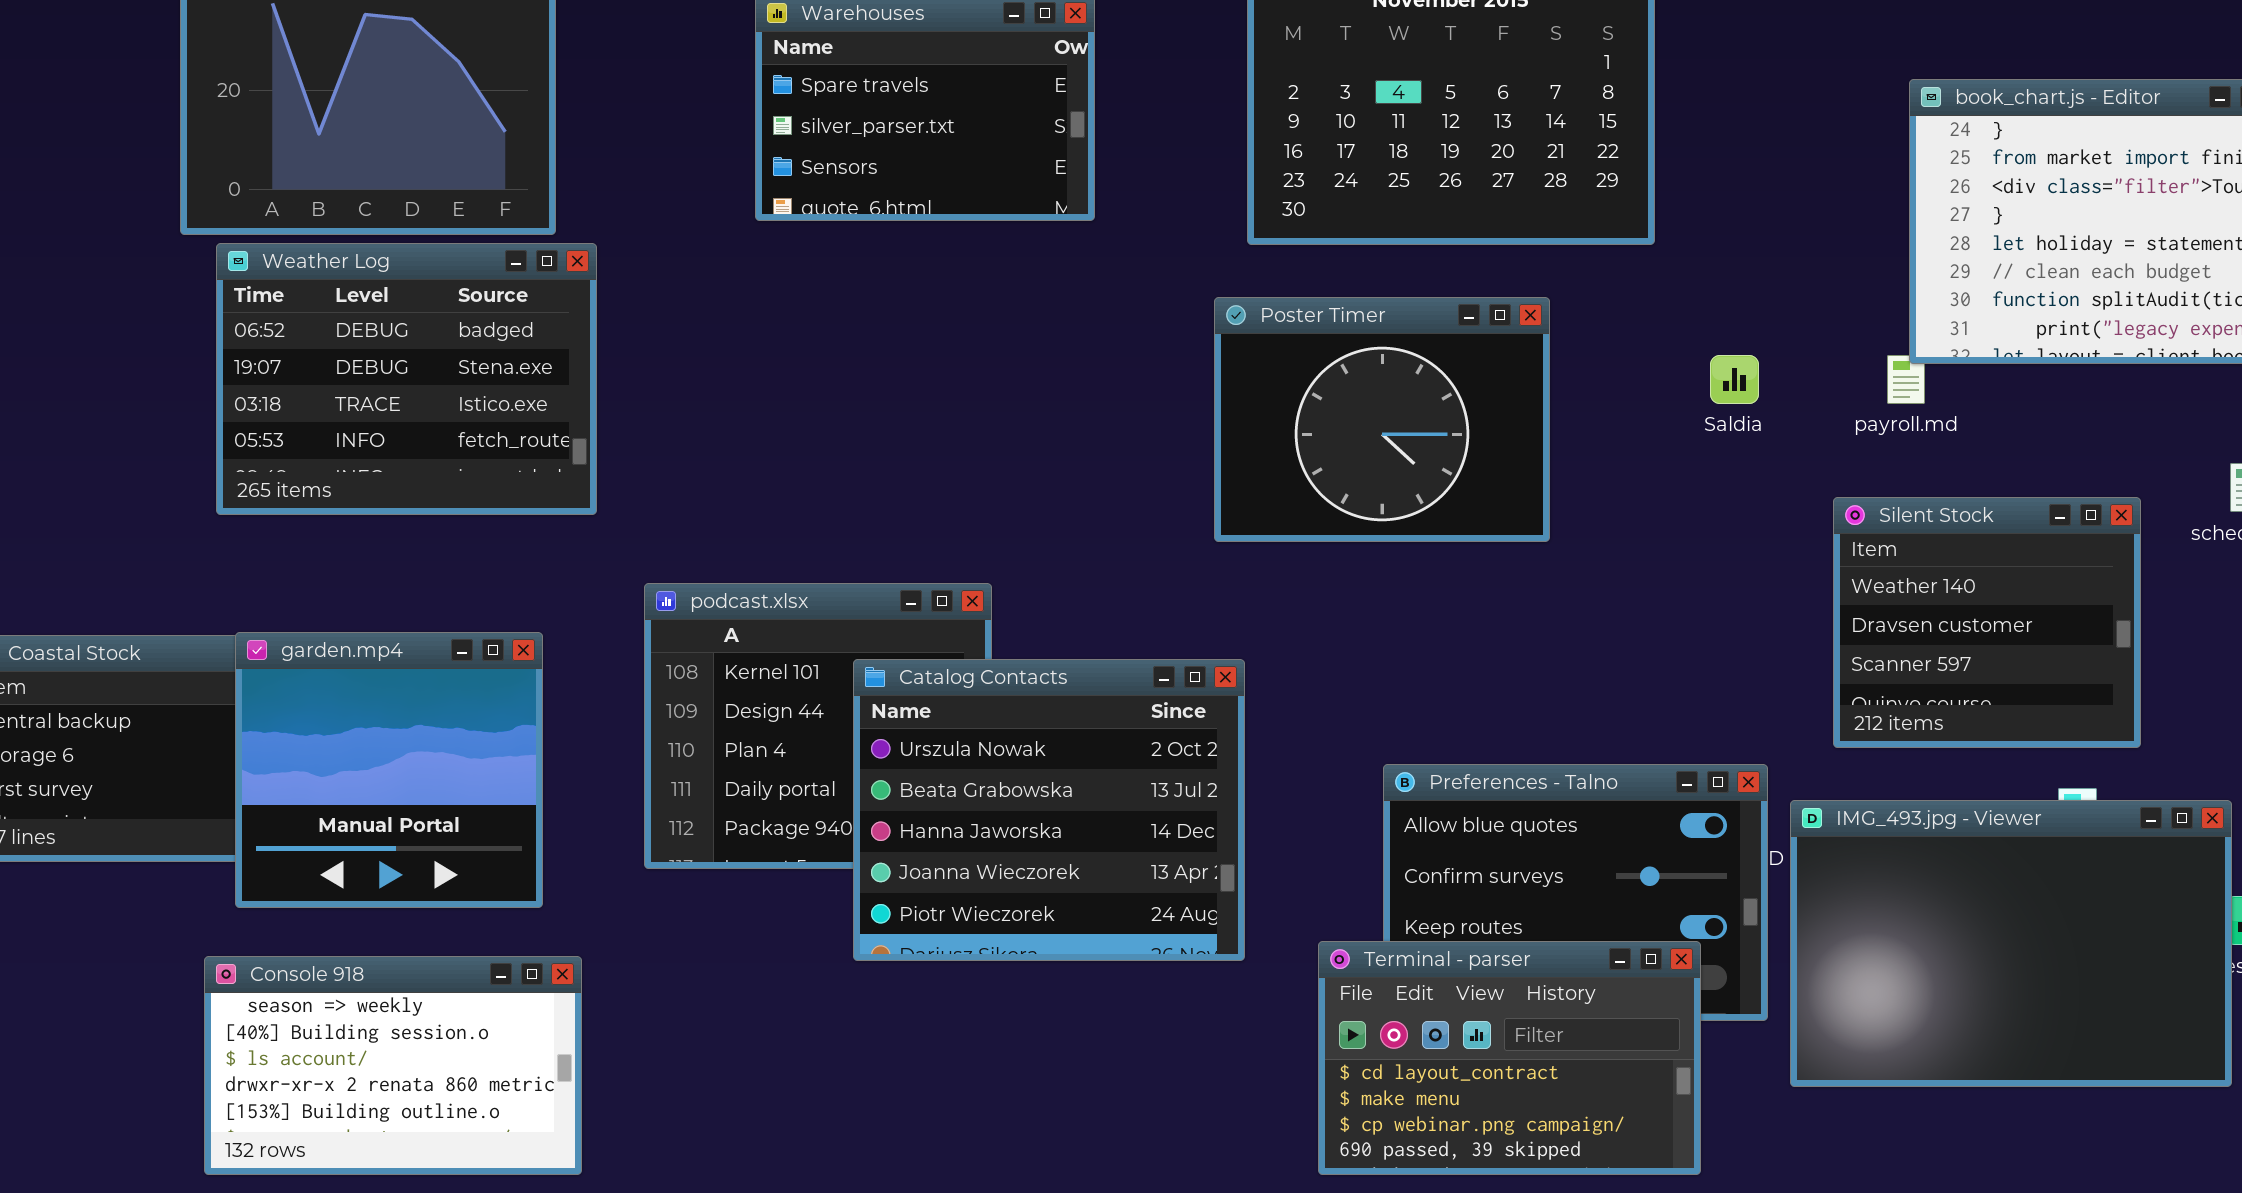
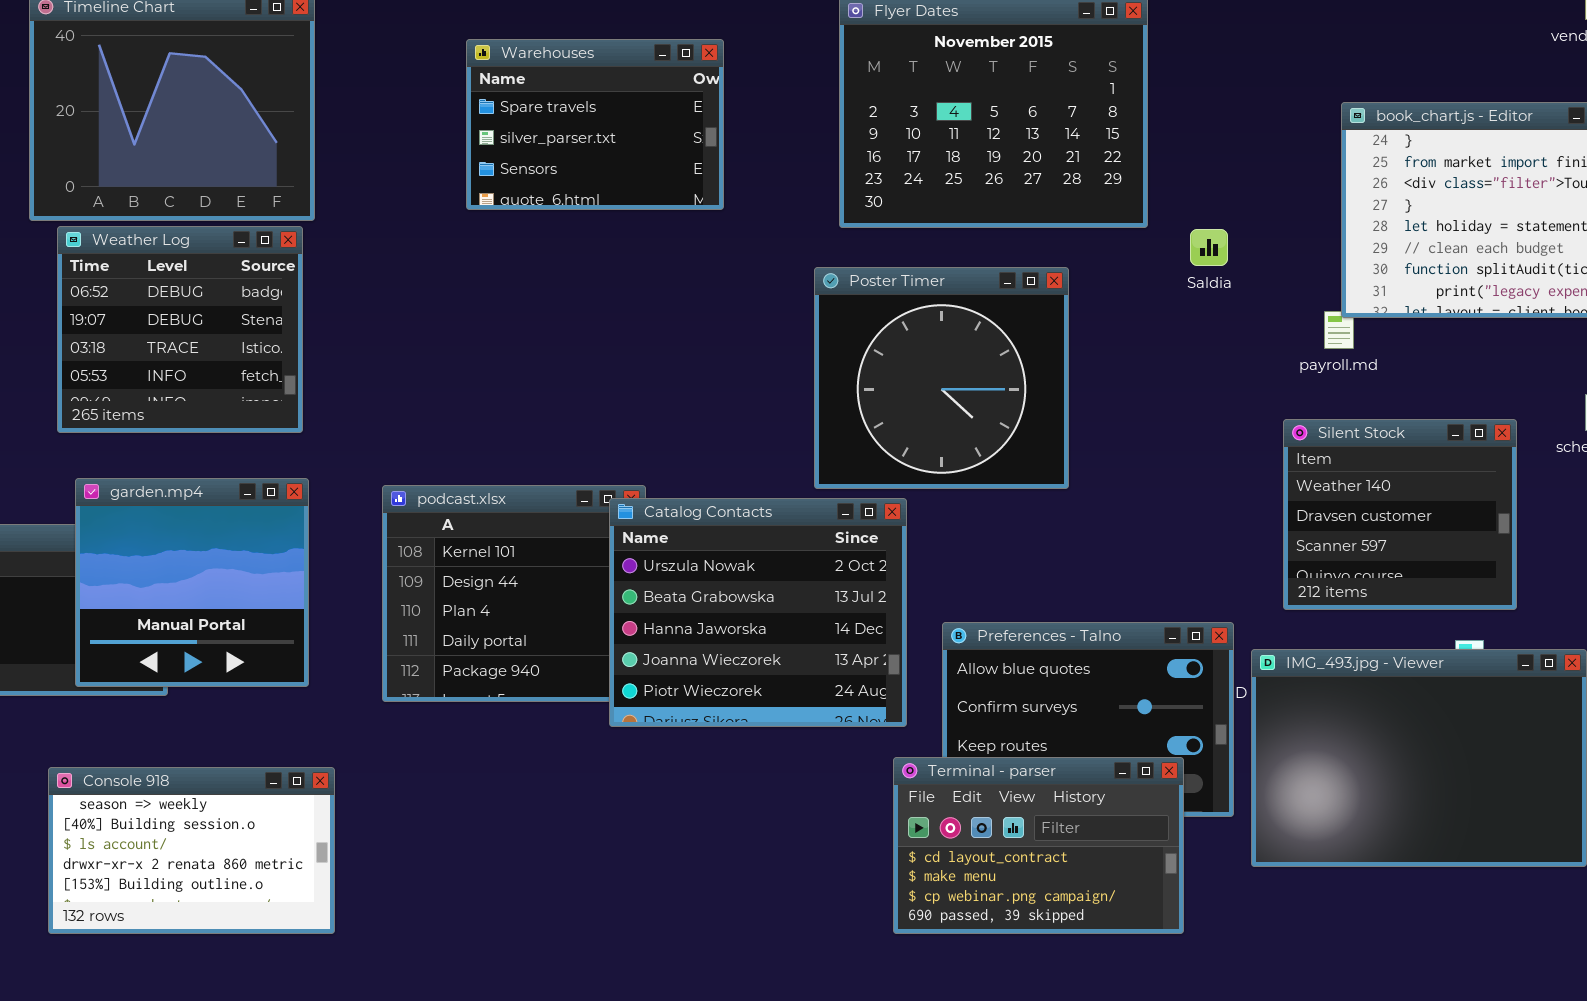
Weather Log: [216,243,597,515] -> [57,226,303,433], resized
Poster Timer: [1214,297,1550,542] -> [814,267,1069,489], resized
Saldia: [1710,355,1759,404] -> [1190,229,1228,266], moved
garden.mp4: [235,632,543,908] -> [75,478,309,687], moved
Catalog Contacts: [853,659,1245,961] -> [609,498,907,727], moved

